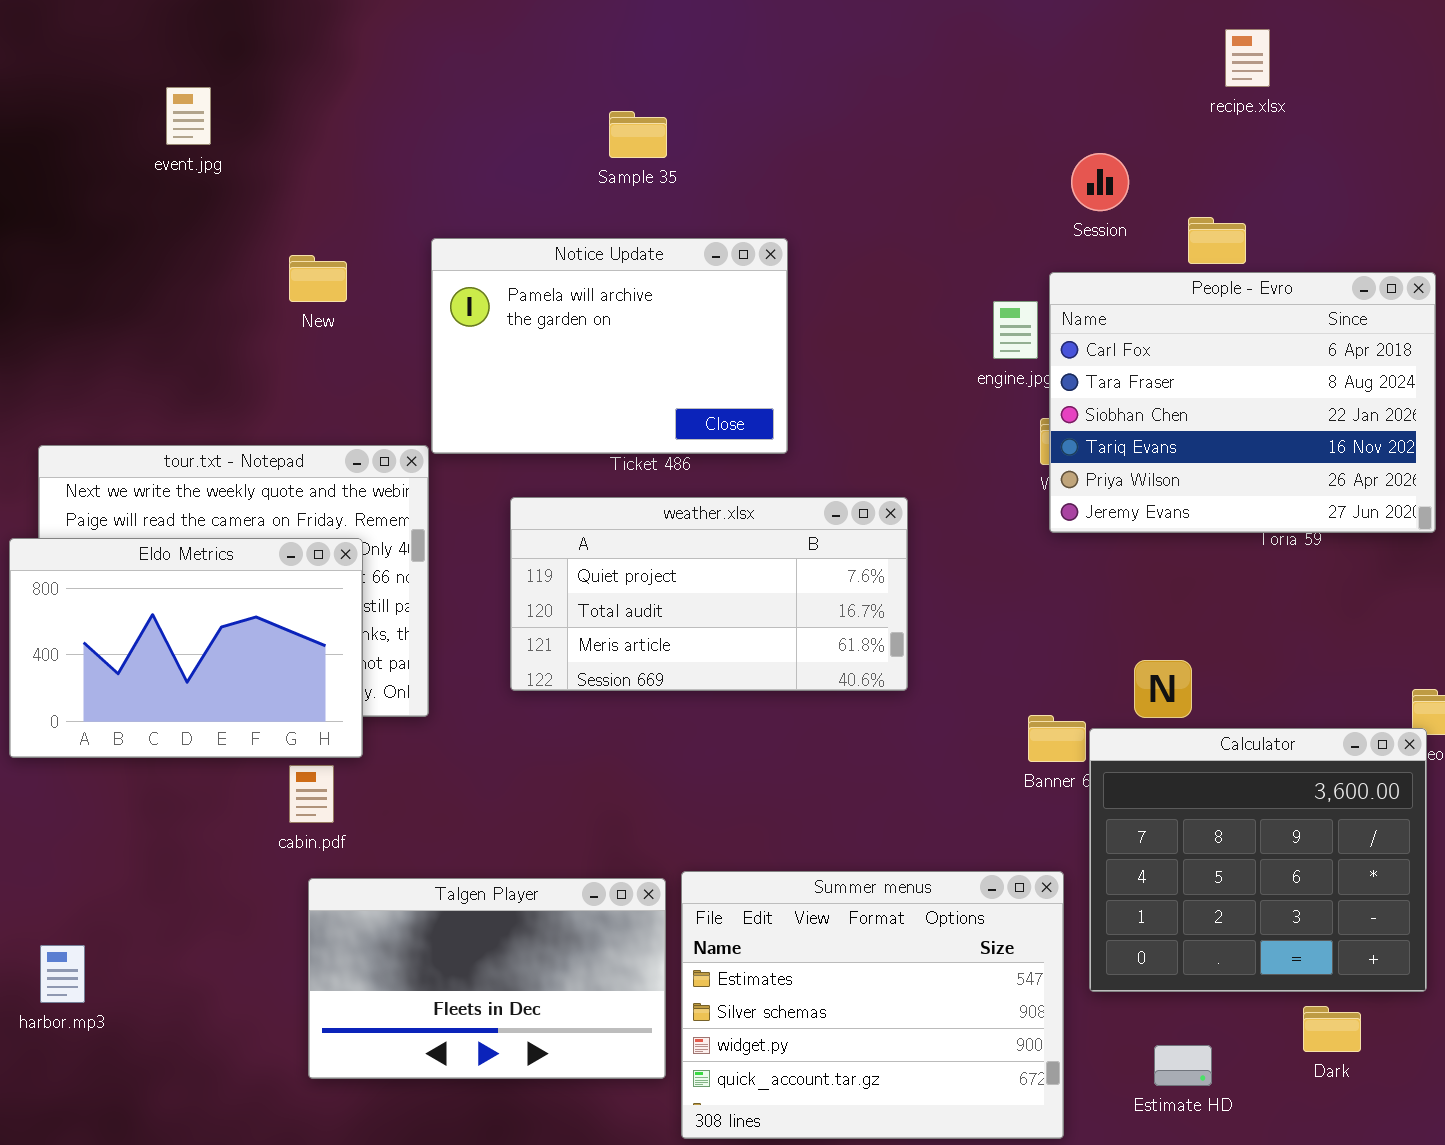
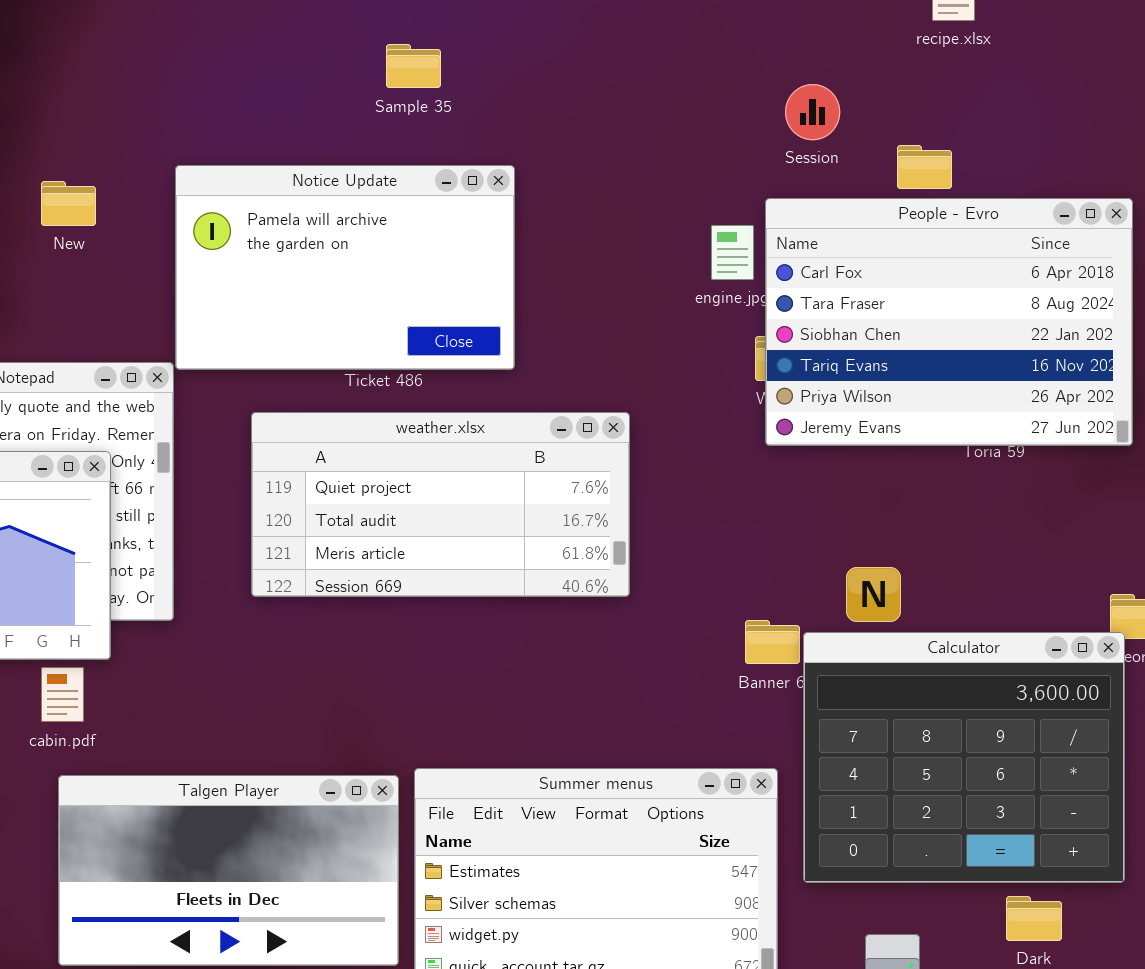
Sample 35: [609,111,667,158] -> [386,44,441,88], moved

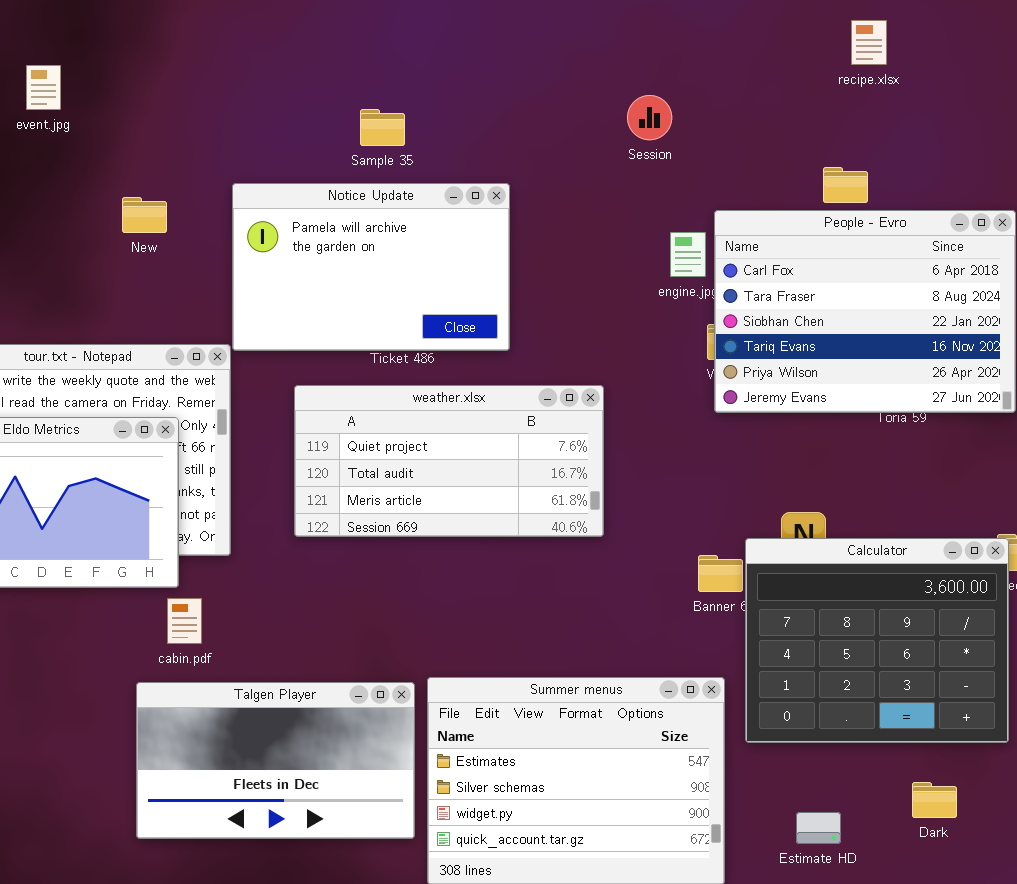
Sample 35: [386,44,441,88] -> [360,109,405,146], moved
Session: [785,84,840,140] -> [627,95,672,140], moved
Calculator: [803,632,1125,883] -> [745,538,1009,743], moved
cabin.pdf: [41,667,84,722] -> [167,598,202,644], moved

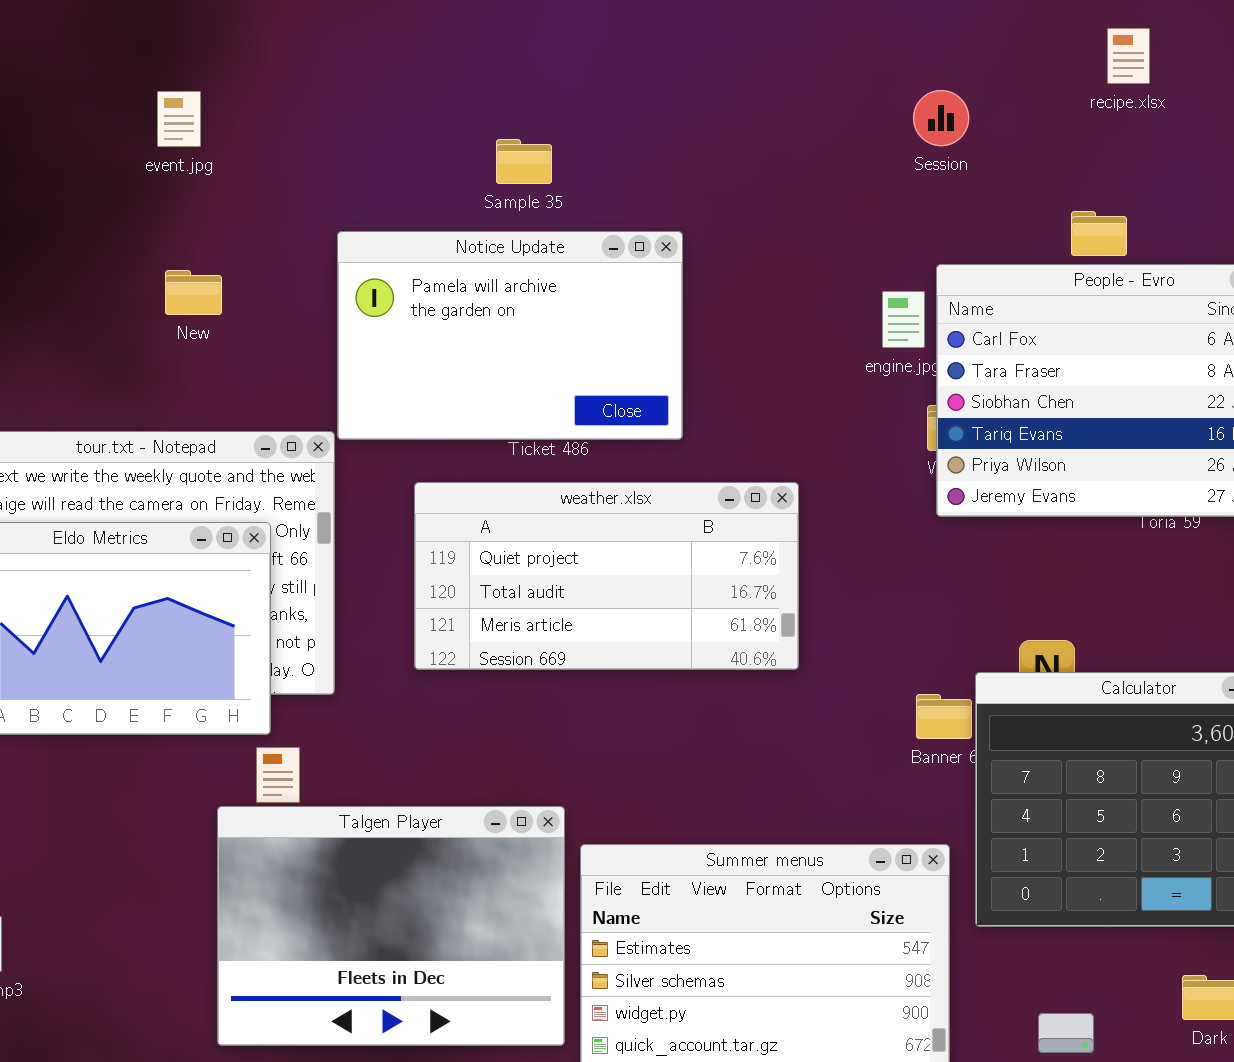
event.jpg: [26,65,61,110] -> [157,91,201,147], moved
Session: [627,95,672,140] -> [913,90,969,146], moved
New: [122,197,167,233] -> [165,270,222,315], moved
Talgen Player: [136,682,415,839] -> [217,806,565,1046], resized

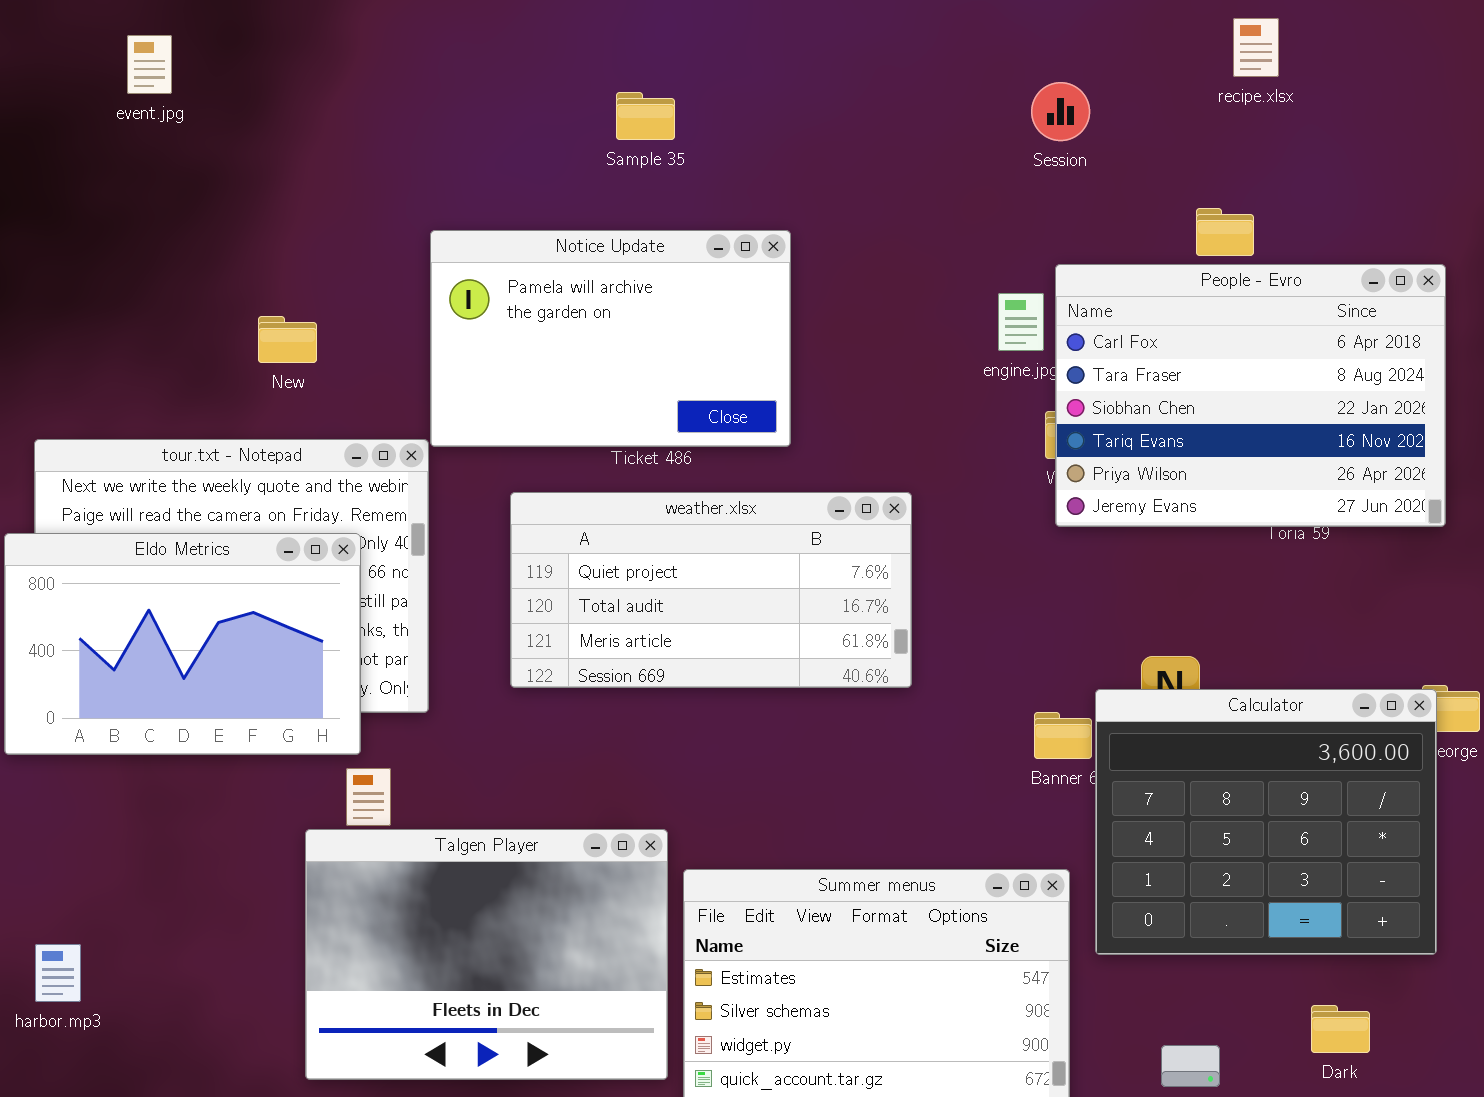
event.jpg: [157,91,201,147] -> [127,35,172,94], moved
Sample 35: [496,139,552,184] -> [616,92,675,140], moved
New: [165,270,222,315] -> [258,316,317,363], moved

